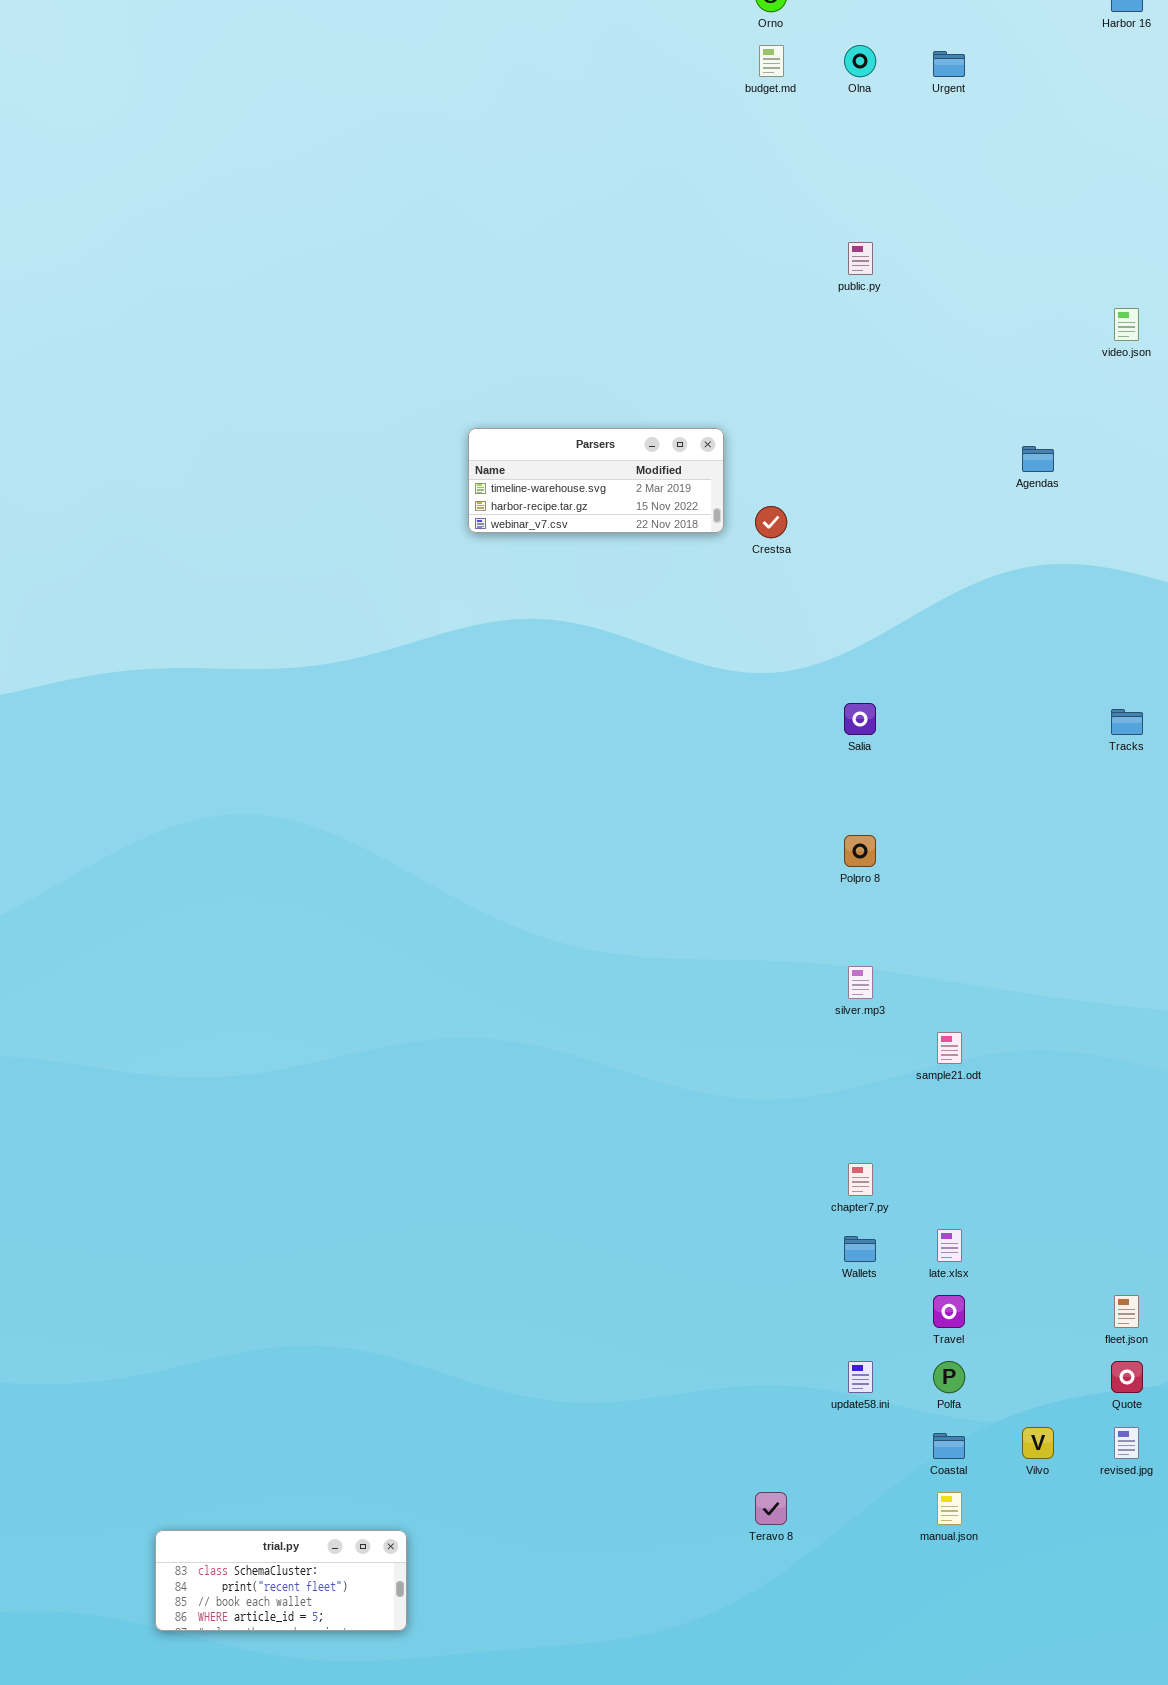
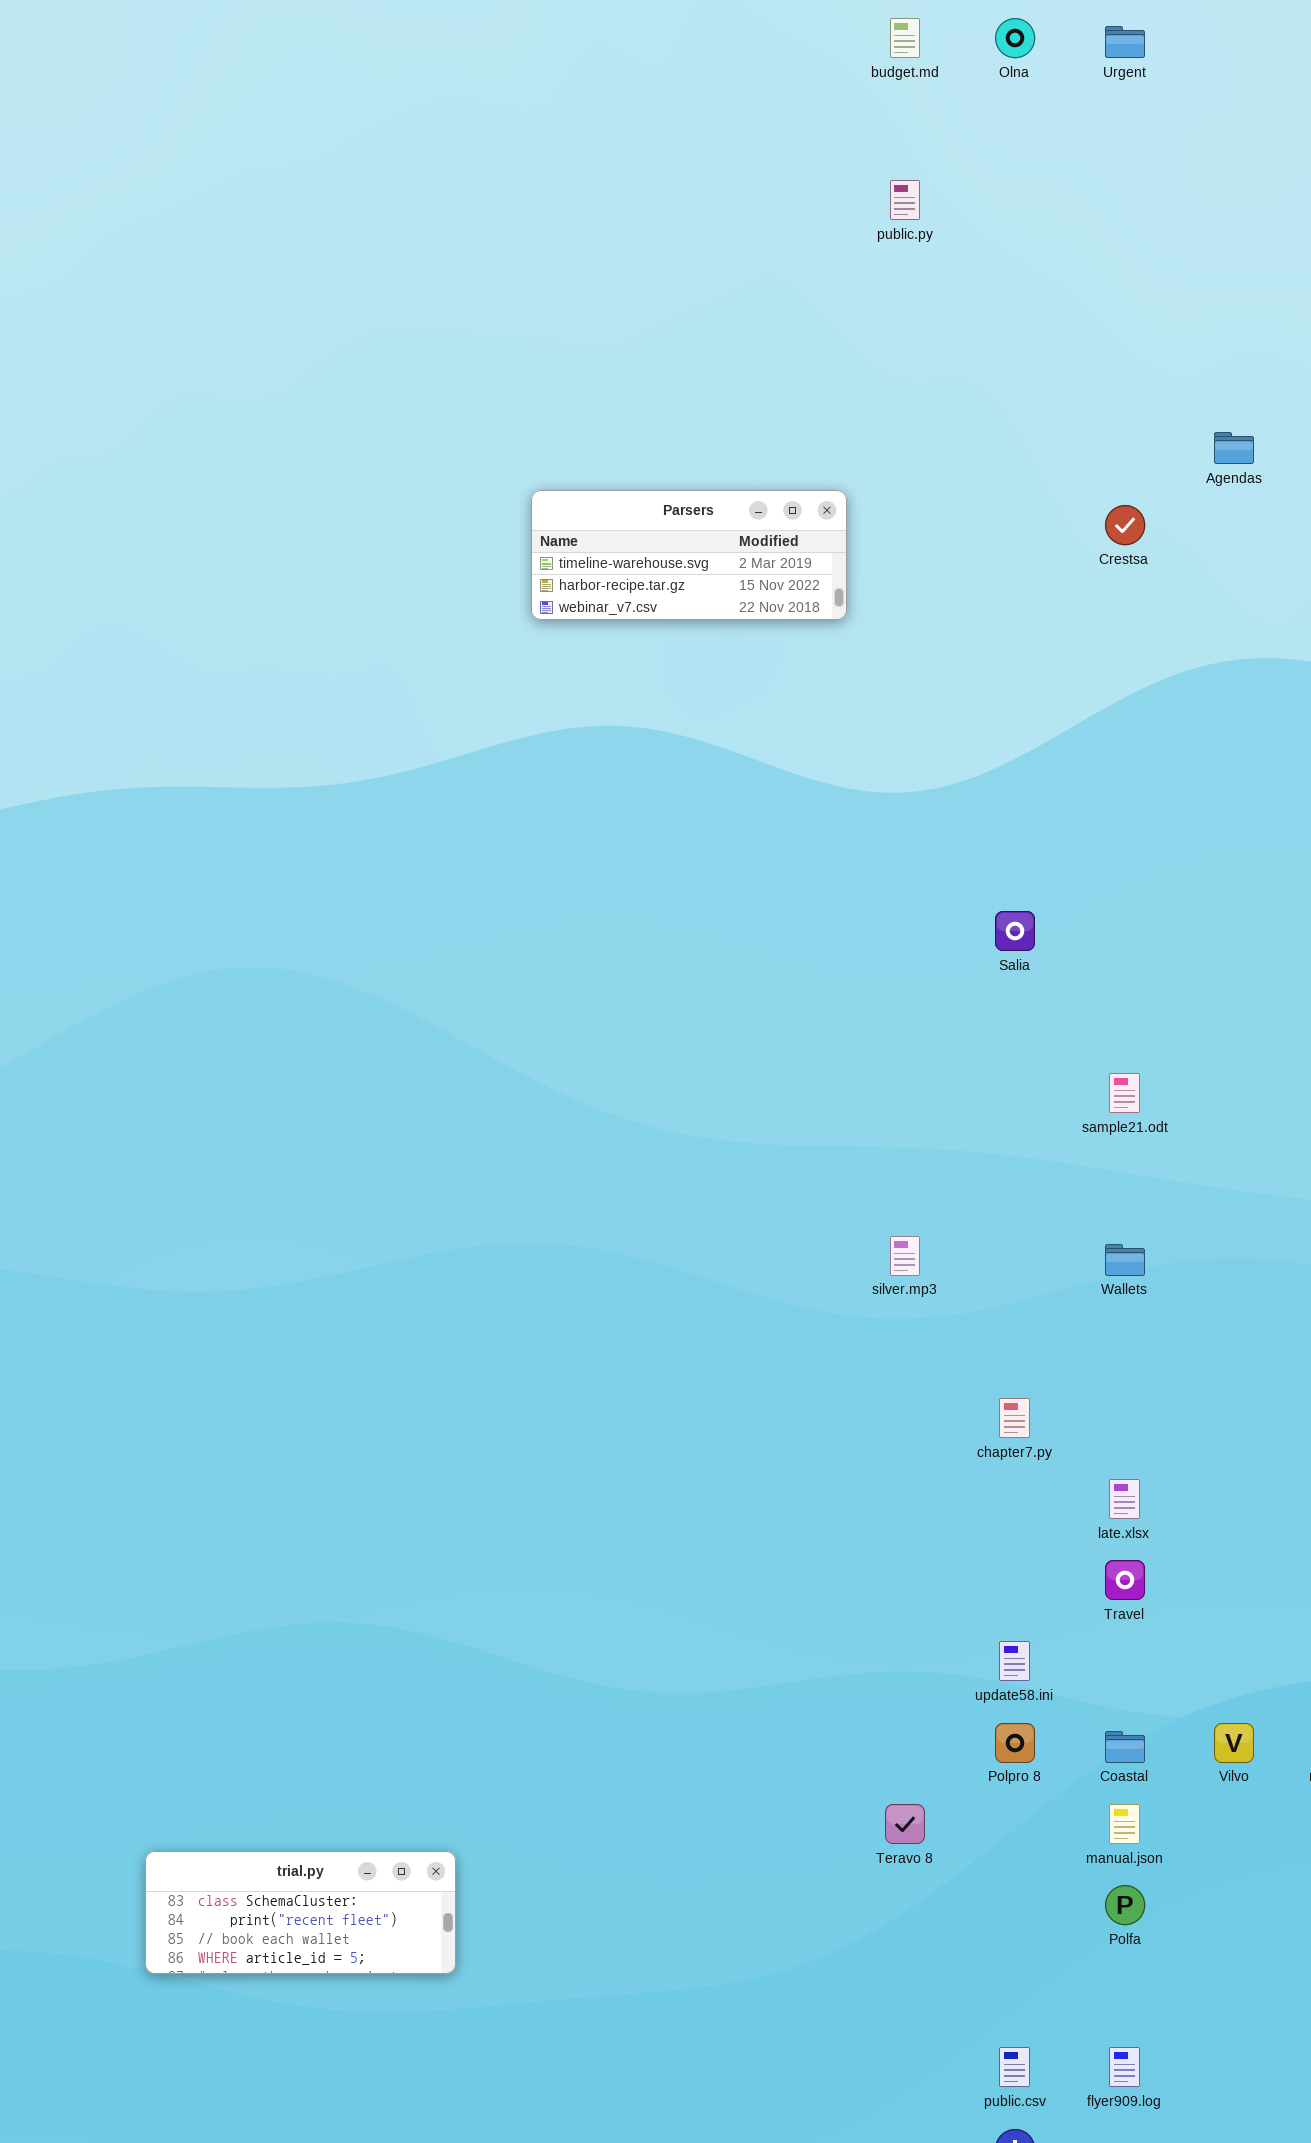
public.py: [848,242,873,275] -> [890,180,920,220], moved
Agendas: [1022,446,1054,472] -> [1214,432,1254,464], moved
Crestsa: [755,506,787,538] -> [1105,505,1145,545], moved
Salia: [844,703,876,735] -> [995,911,1035,951], moved
Polpro 8: [844,835,876,867] -> [995,1723,1035,1763], moved
silver.mp3: [848,966,873,999] -> [890,1236,920,1276], moved
sample21.odt: [937,1032,962,1064] -> [1109,1073,1140,1113], moved
Wallets: [844,1236,876,1262] -> [1105,1244,1145,1276], moved
Polfa: [933,1361,965,1393] -> [1105,1885,1145,1925], moved

